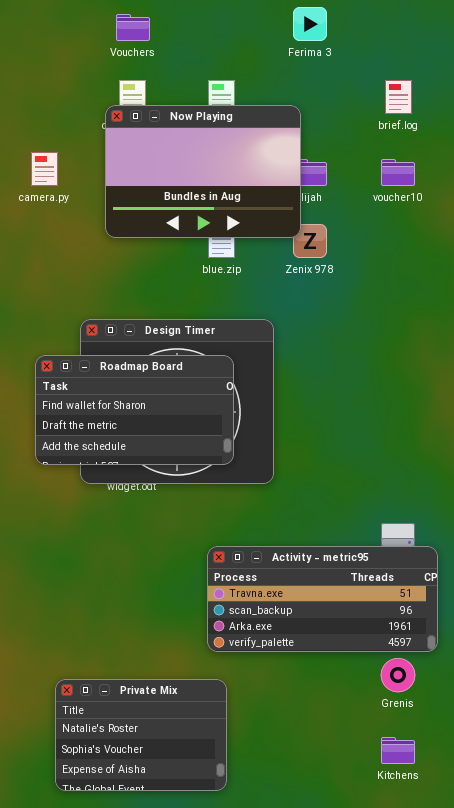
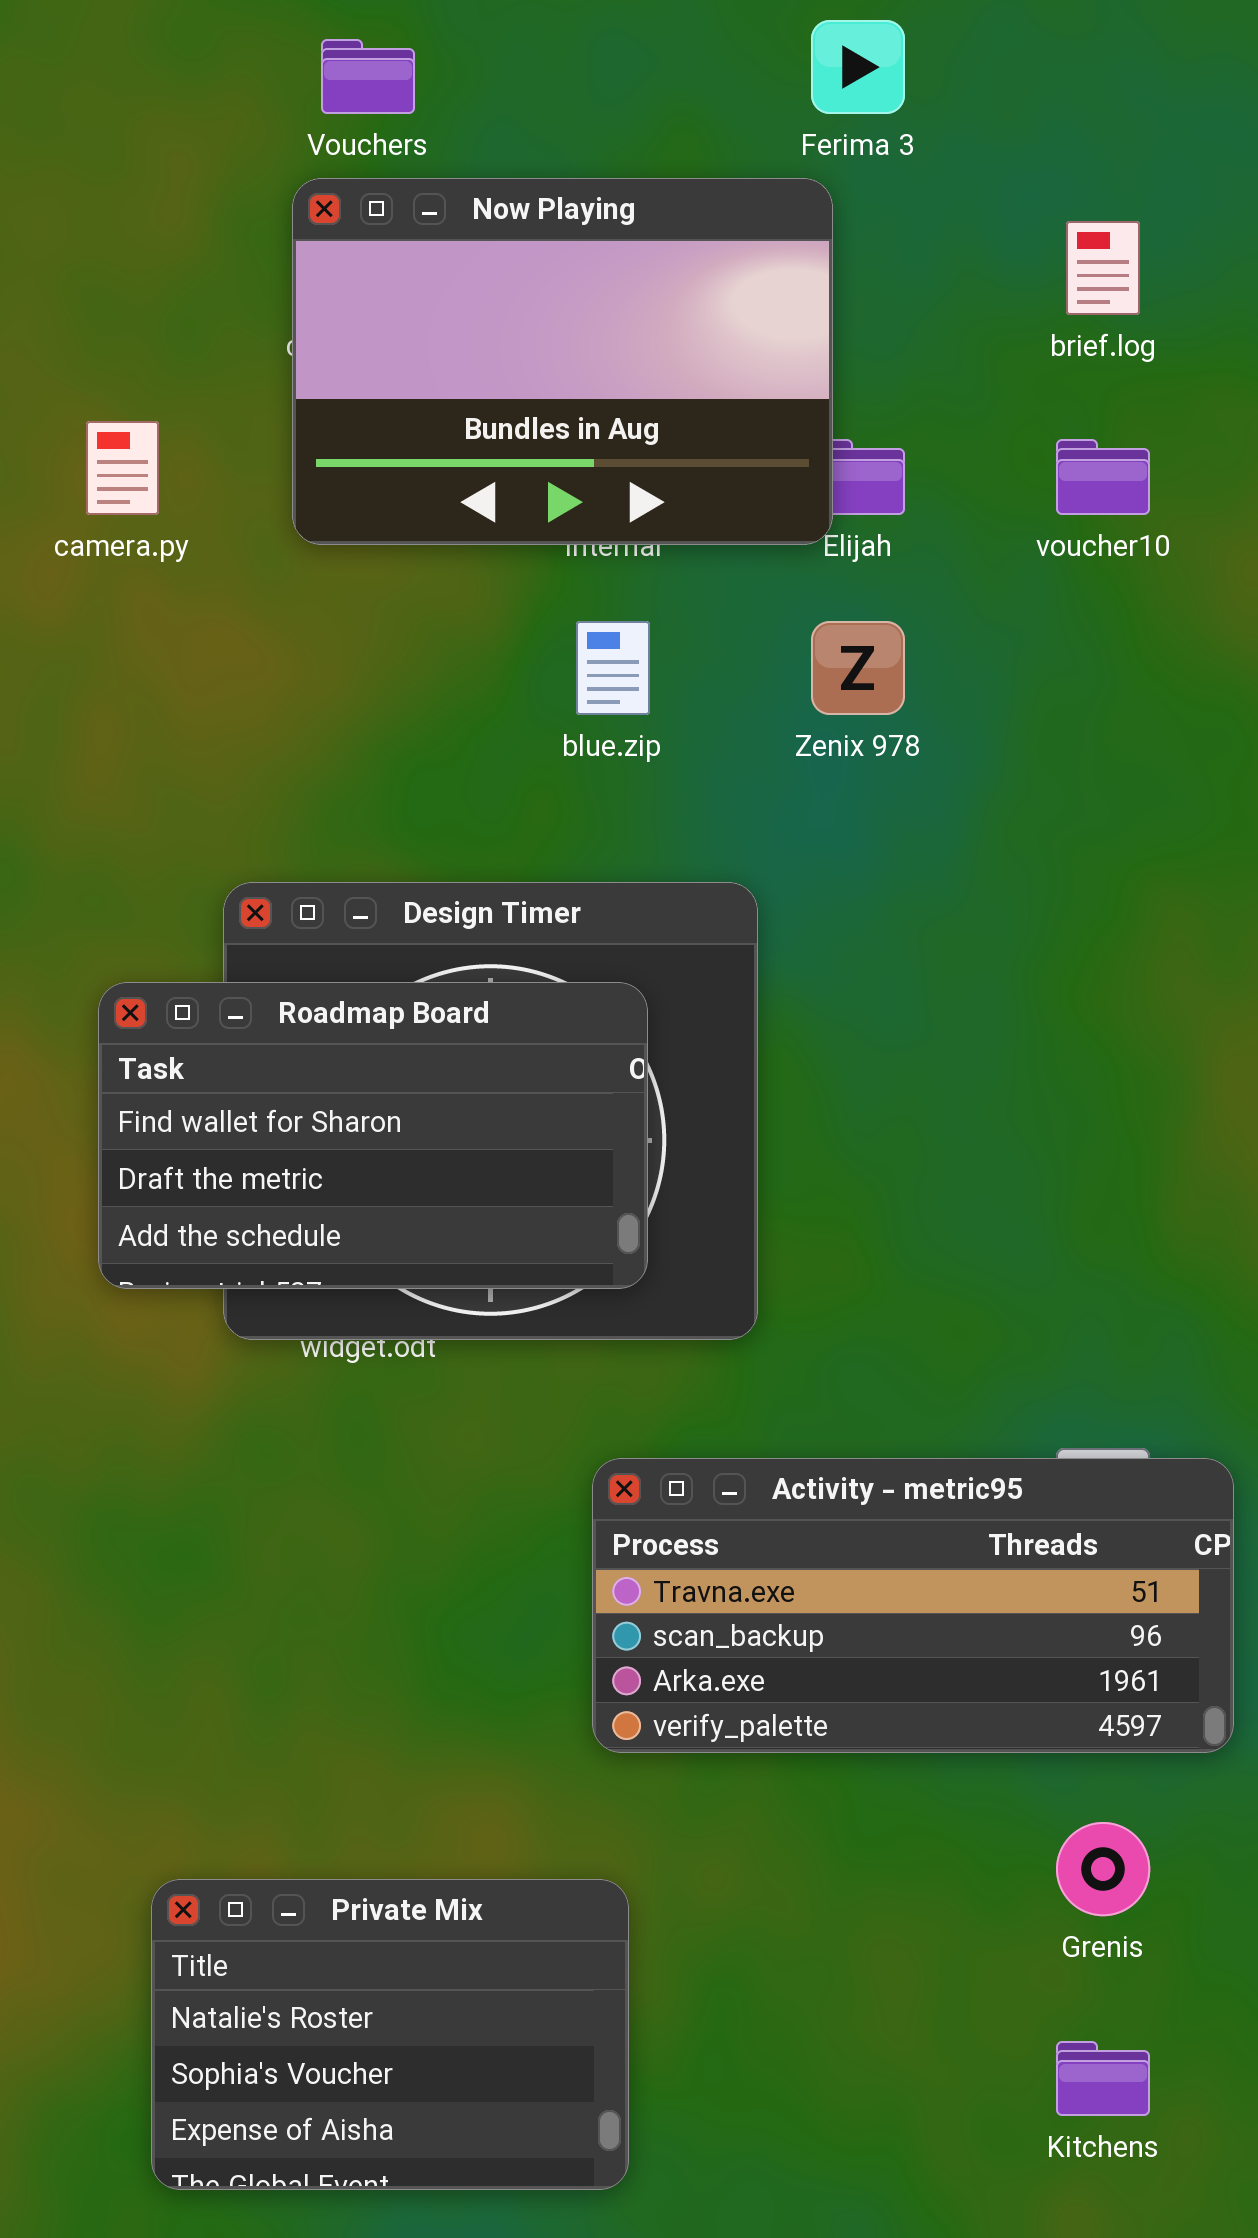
Now Playing: [105,105,301,238] -> [292,178,833,545], moved
Activity - metric95: [207,546,438,652] -> [592,1458,1234,1753], moved

